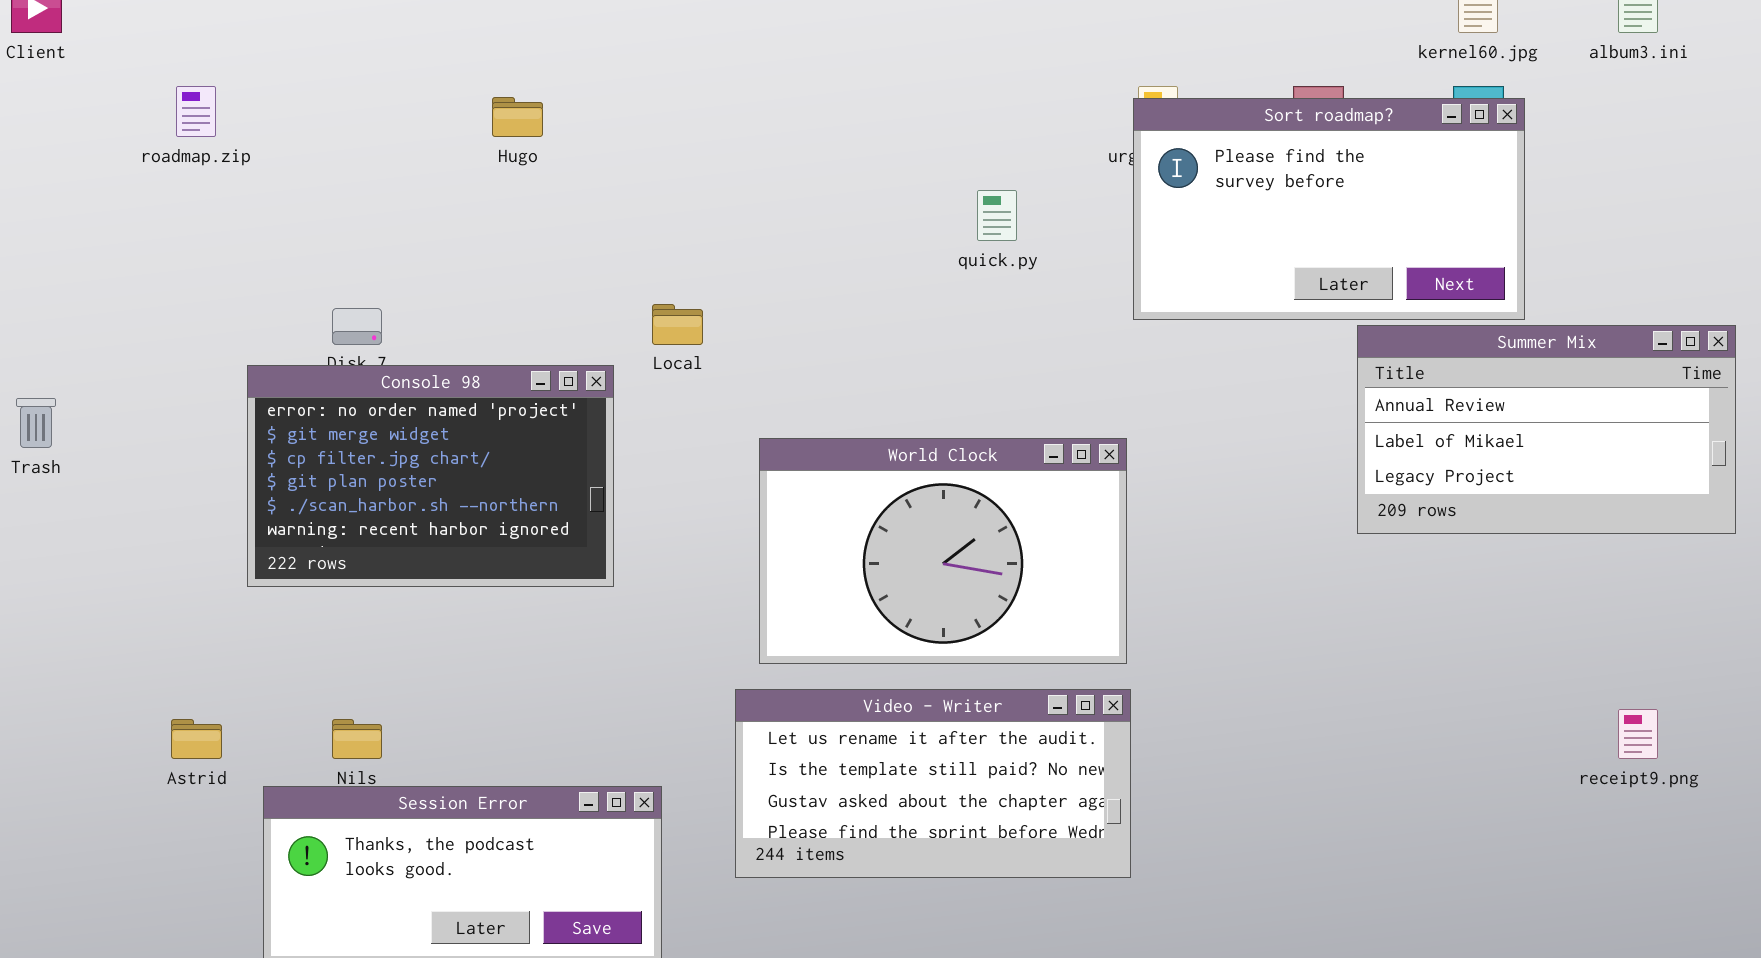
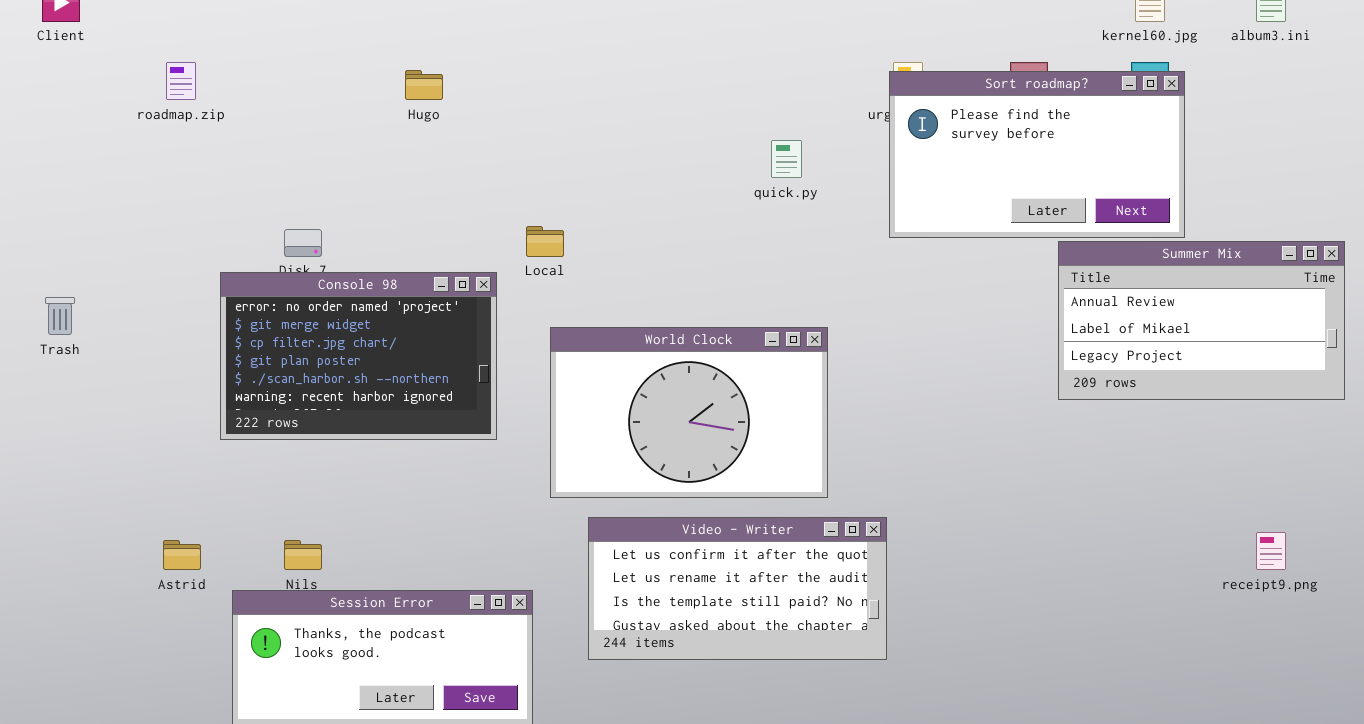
World Clock: [759,438,1127,664] -> [550,327,828,498], moved
Video - Writer: [735,689,1131,878] -> [588,517,887,660], scrolled up 1 row

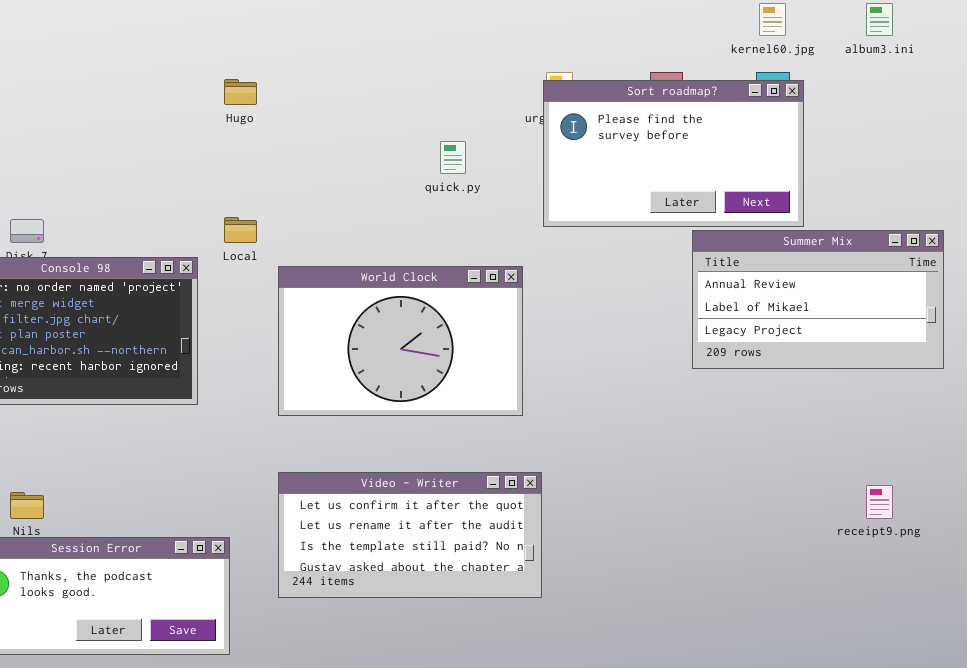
Hugo: [405,70,443,100] -> [224,79,257,105], moved
World Clock: [550,327,828,498] -> [278,266,523,416], moved

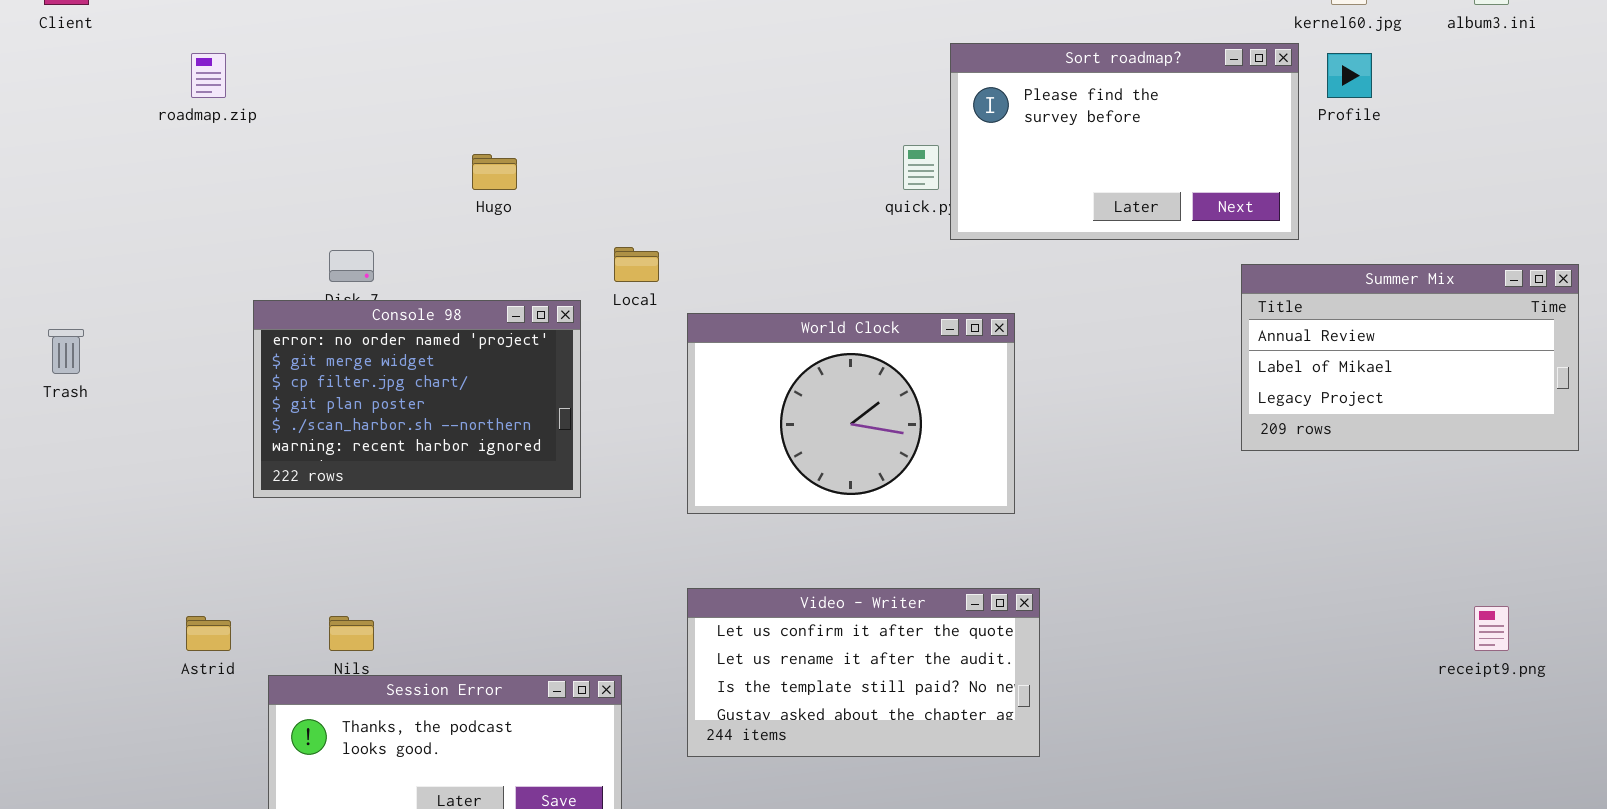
Hugo: [224,79,257,105] -> [472,154,517,190], moved
Sort roadmap?: [543,80,804,227] -> [950,43,1299,240], moved

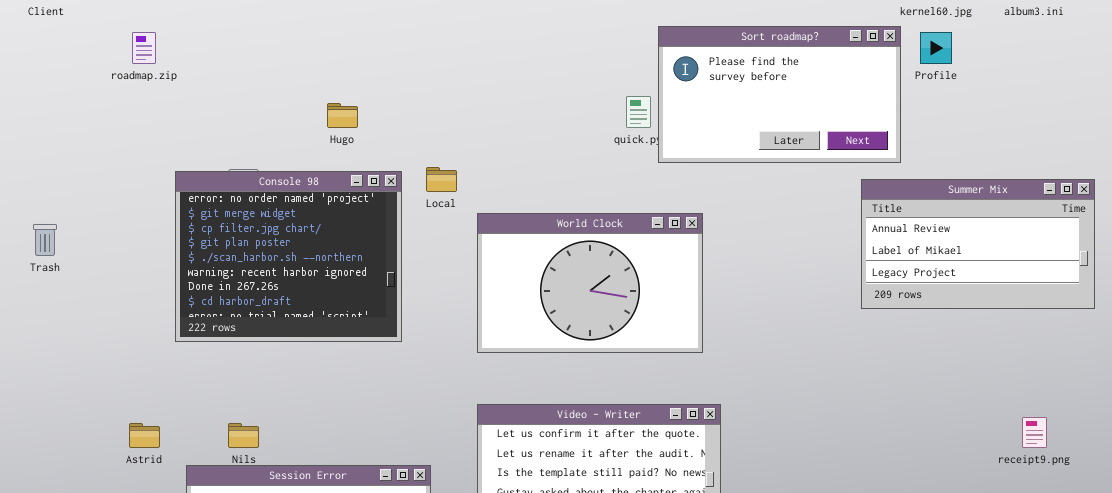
Console 98: [253,300,581,498] -> [175,171,402,342], resized

